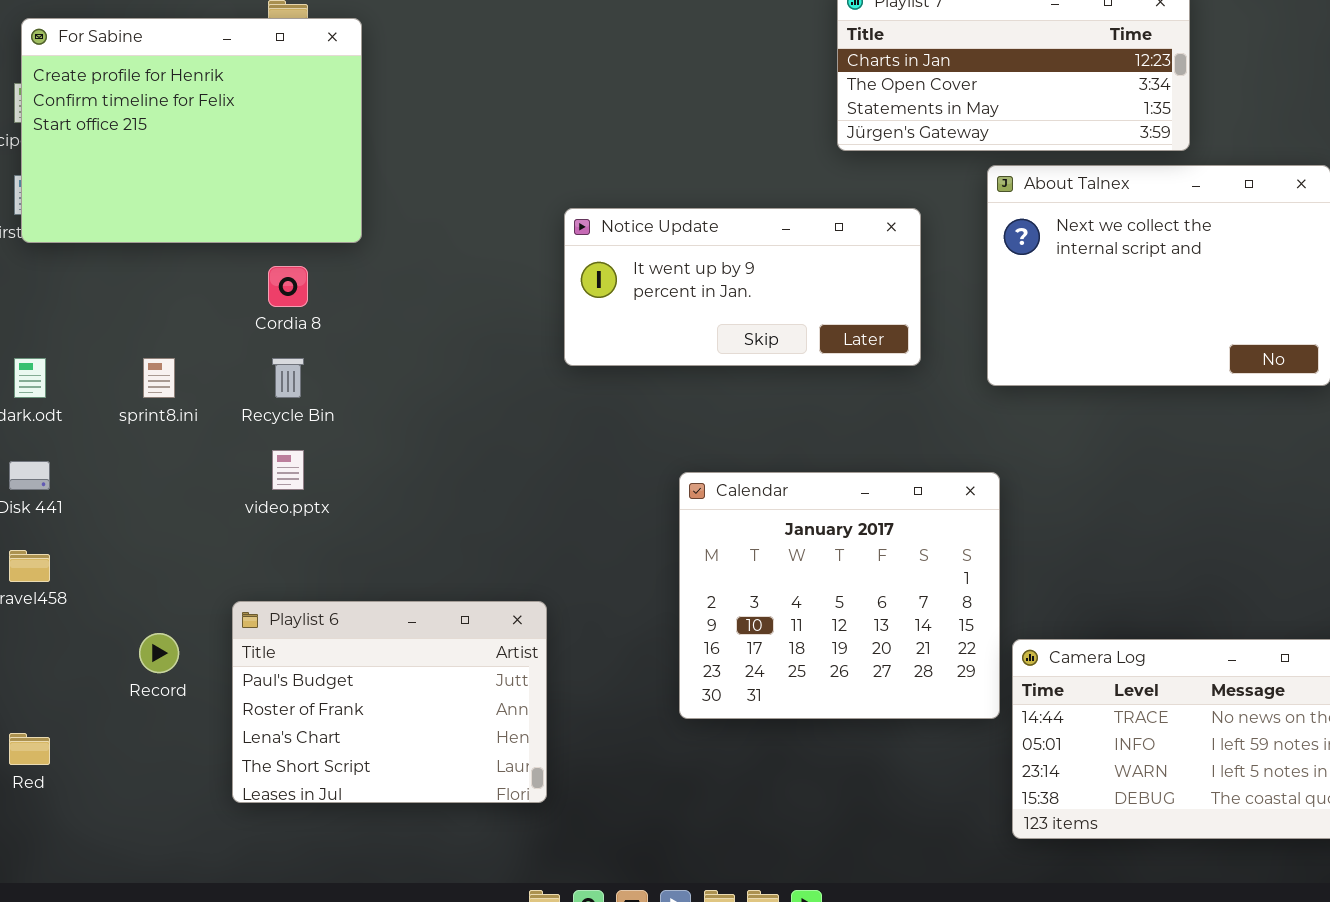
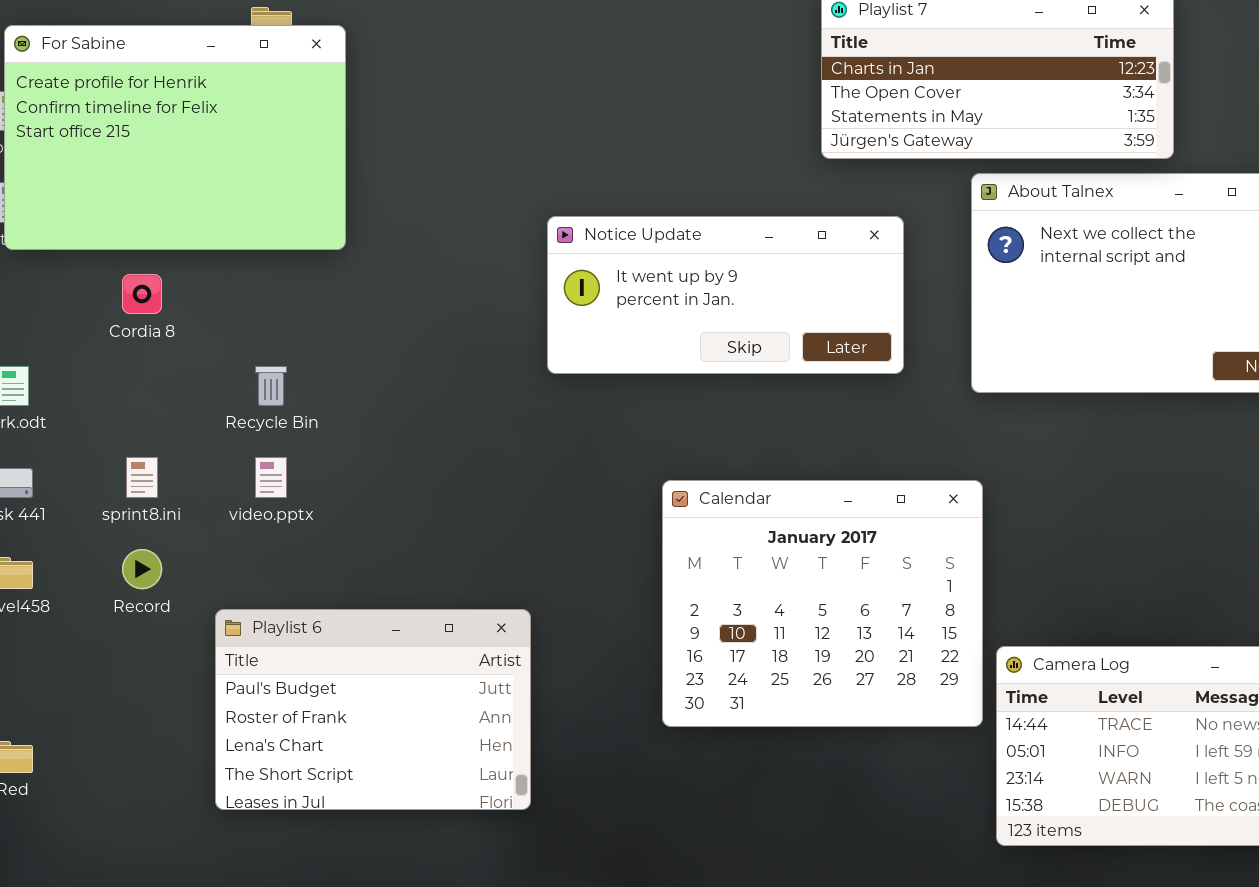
Cordia 8: [268,266,308,307] -> [122,274,162,314], moved
sprint8.ini: [143,358,175,398] -> [126,457,158,498], moved
Record: [139,633,179,673] -> [122,549,162,589], moved

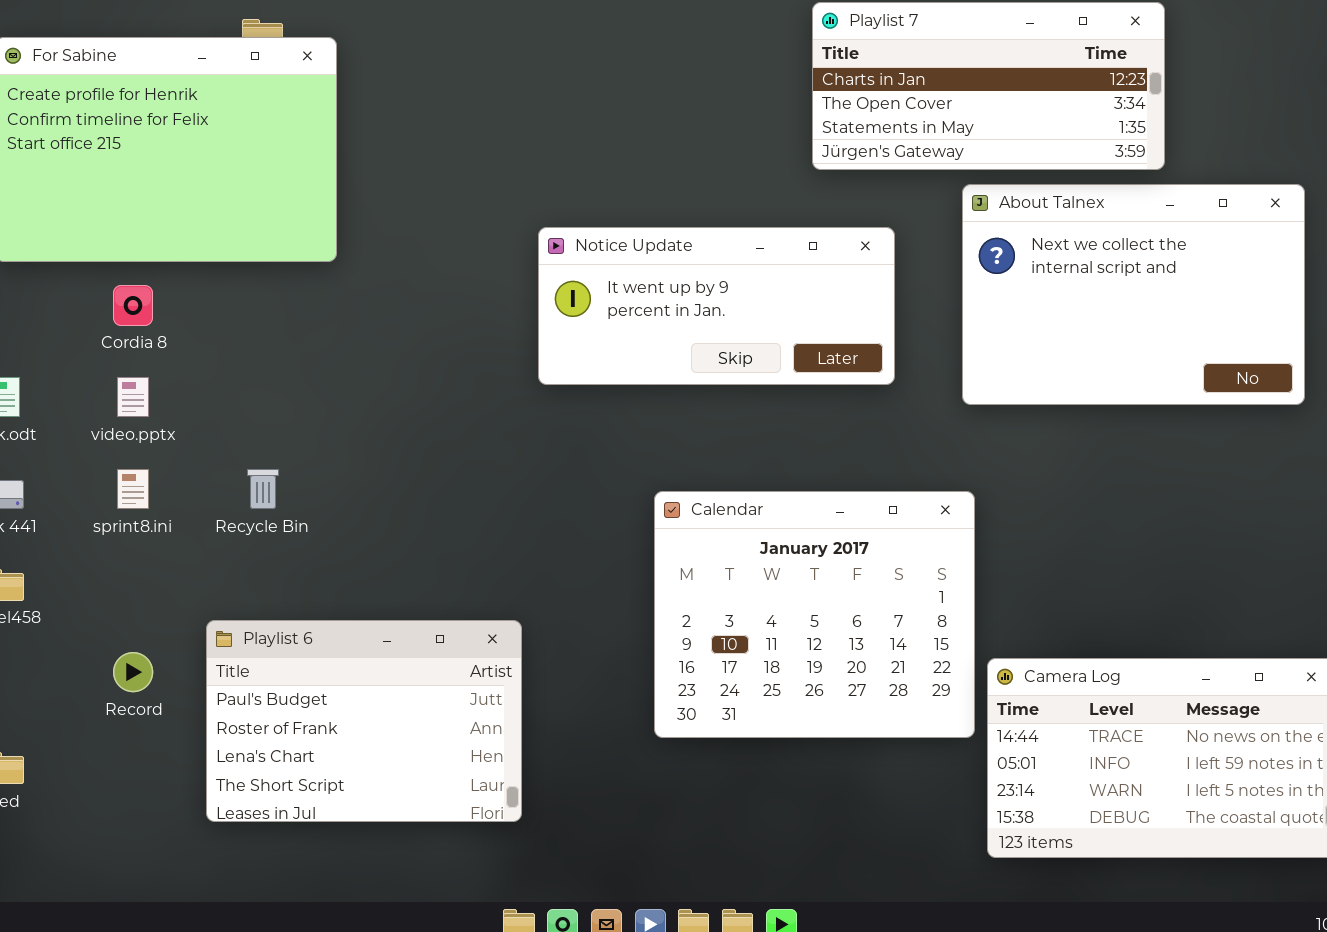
Recycle Bin: [255,366,287,406] -> [247,469,279,509], moved
video.pptx: [255,457,287,498] -> [117,377,149,417], moved
Record: [122,549,162,589] -> [113,652,153,692], moved

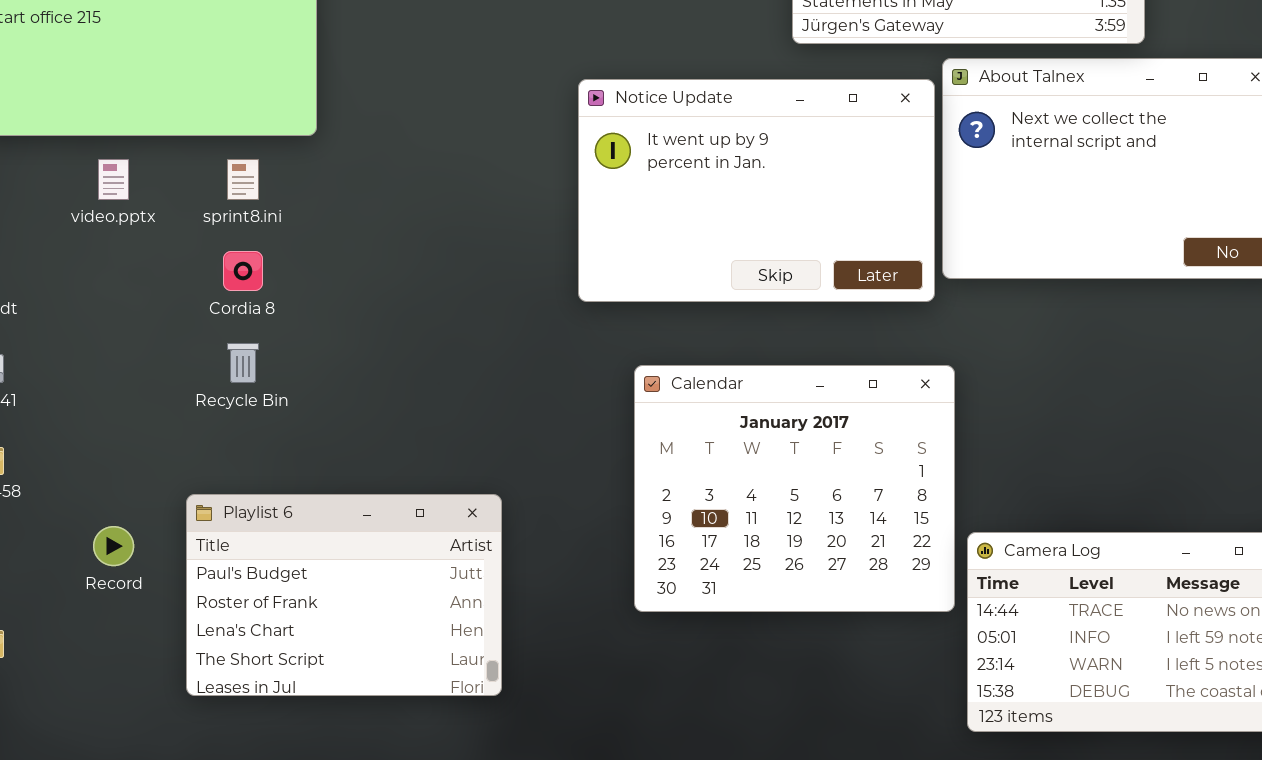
Notice Update: [538,227,895,385] -> [578,79,935,302], moved, resized
Cordia 8: [113,285,153,326] -> [223,251,263,291], moved
video.pptx: [117,377,149,417] -> [98,159,129,200], moved
sprint8.ini: [117,469,149,509] -> [227,159,259,200], moved

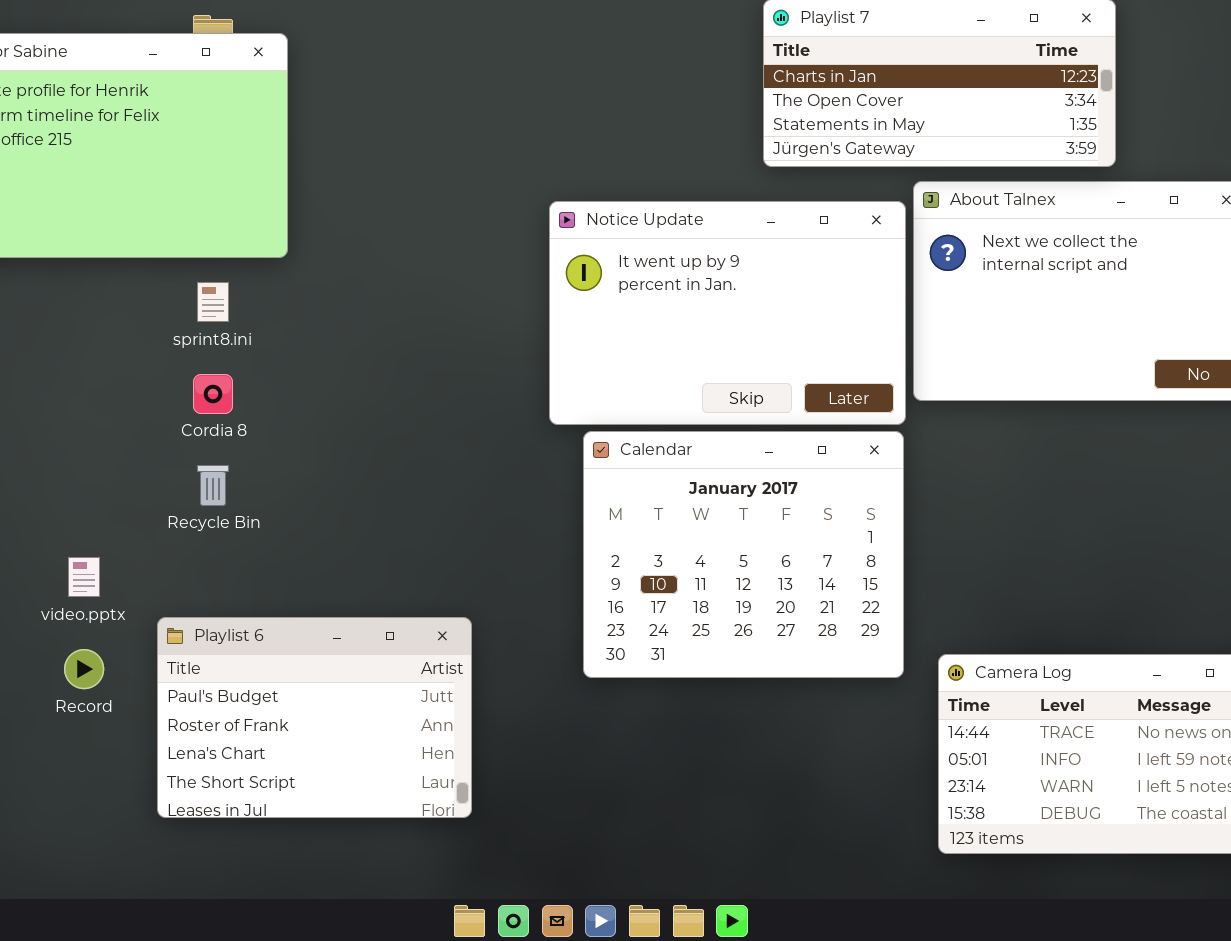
video.pptx: [98,159,129,200] -> [68,557,100,597], moved
Calendar: [634,365,955,612] -> [583,431,904,678], moved

